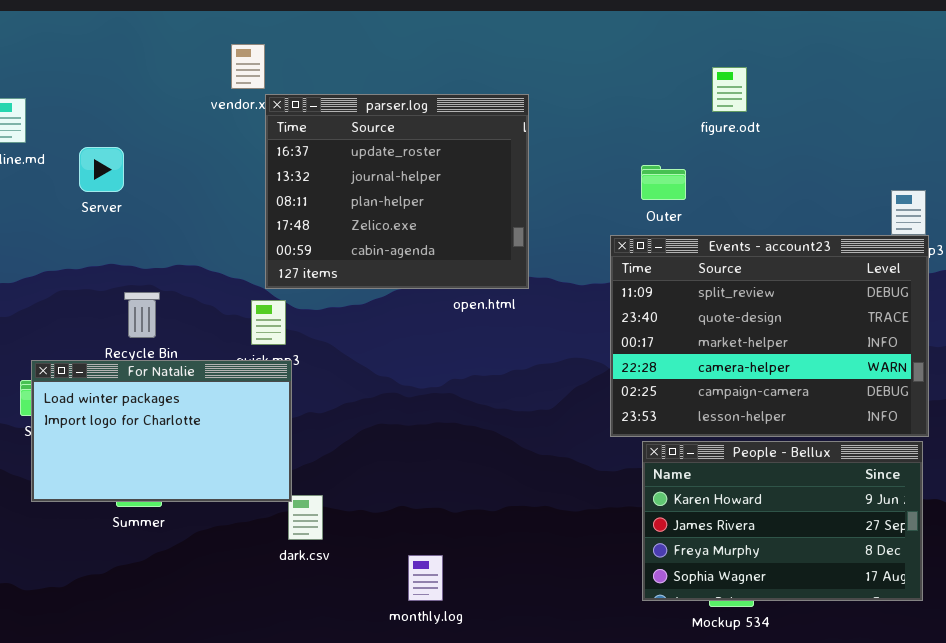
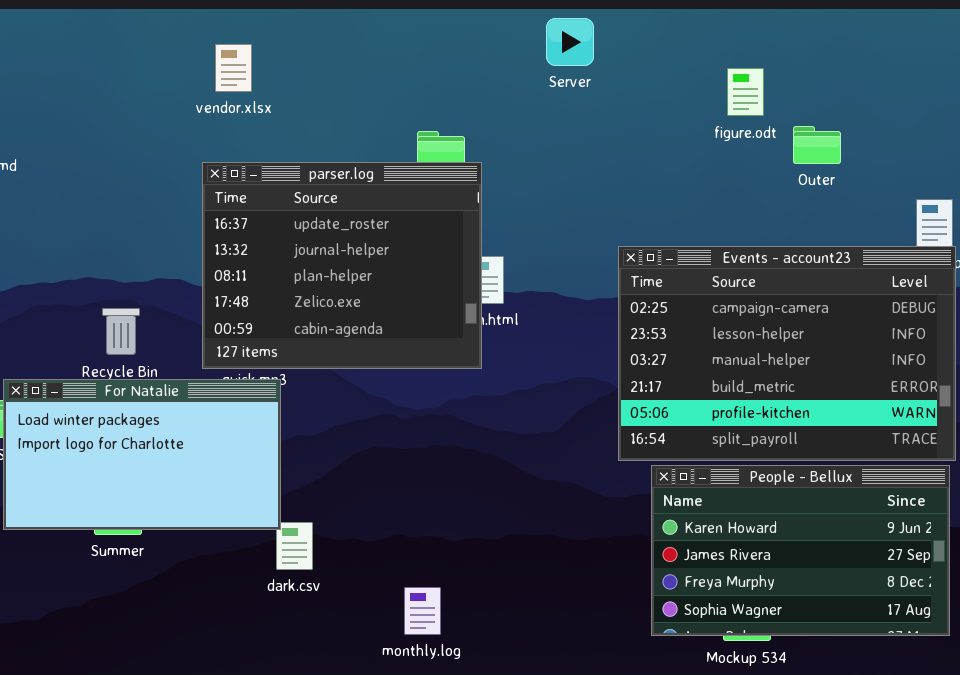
parser.log: [265,94,529,289] -> [202,162,482,369], moved
Server: [79,147,124,192] -> [546,18,594,66], moved
Outer: [641,165,686,200] -> [793,126,841,164], moved
Events - account23: [610,235,929,437] -> [618,246,956,461], scrolled down 4 rows

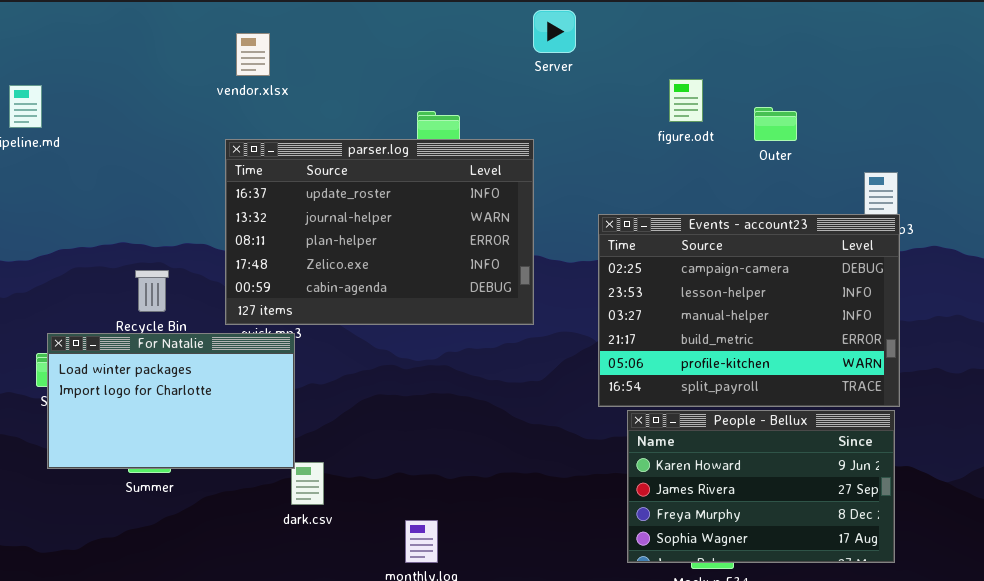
figure.odt: [727,68,764,116] -> [669,79,703,122], moved
parser.log: [202,162,482,369] -> [225,139,534,325], resized

